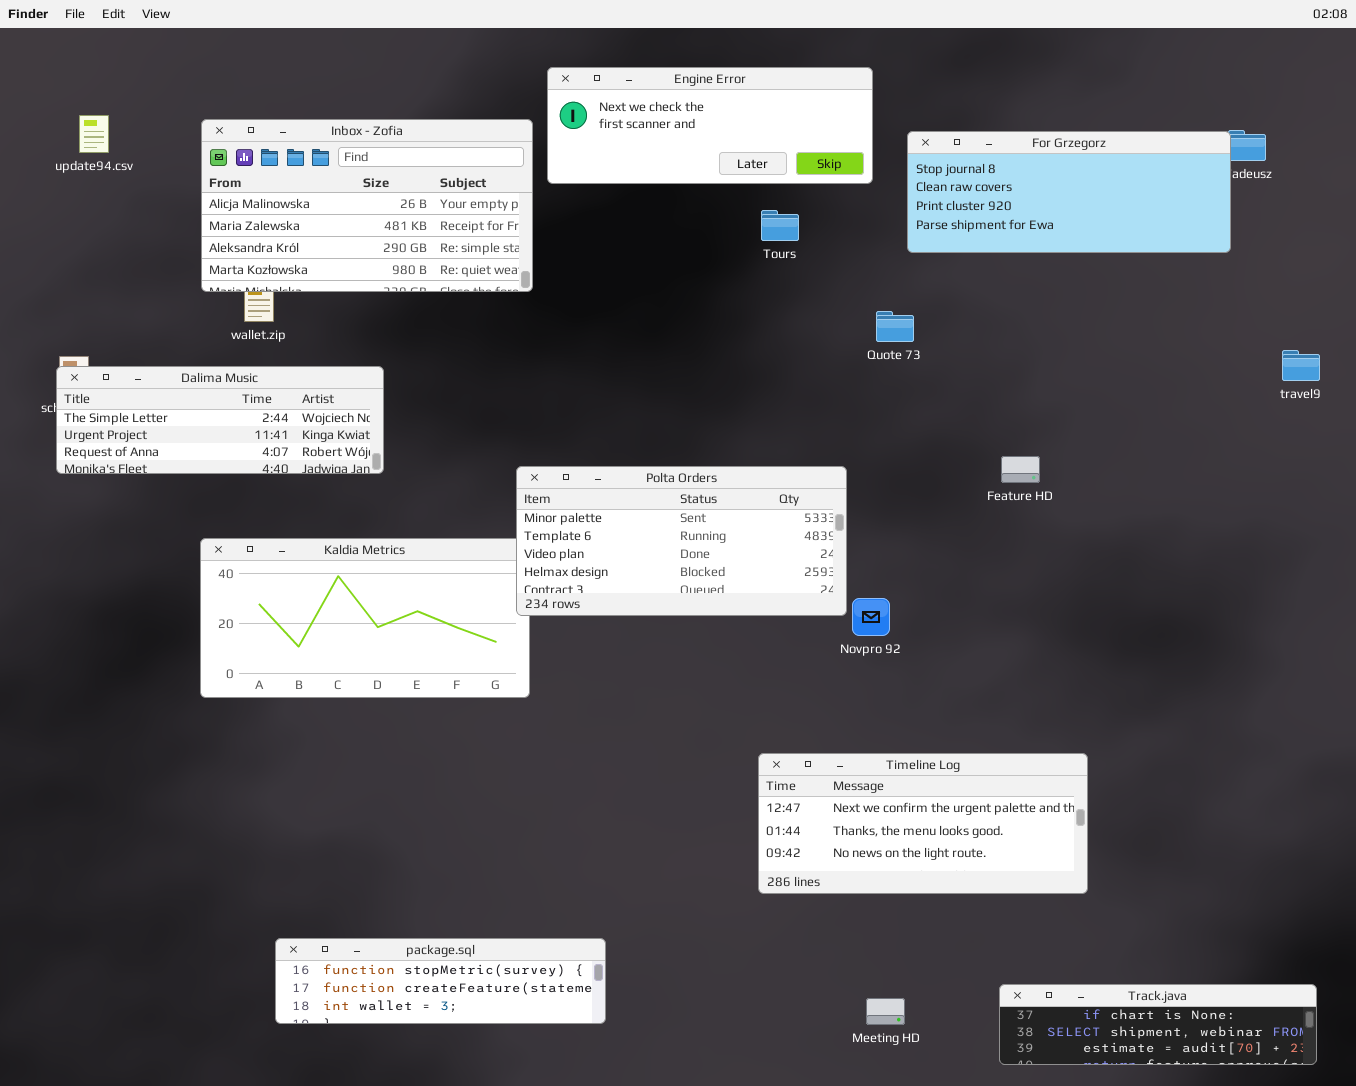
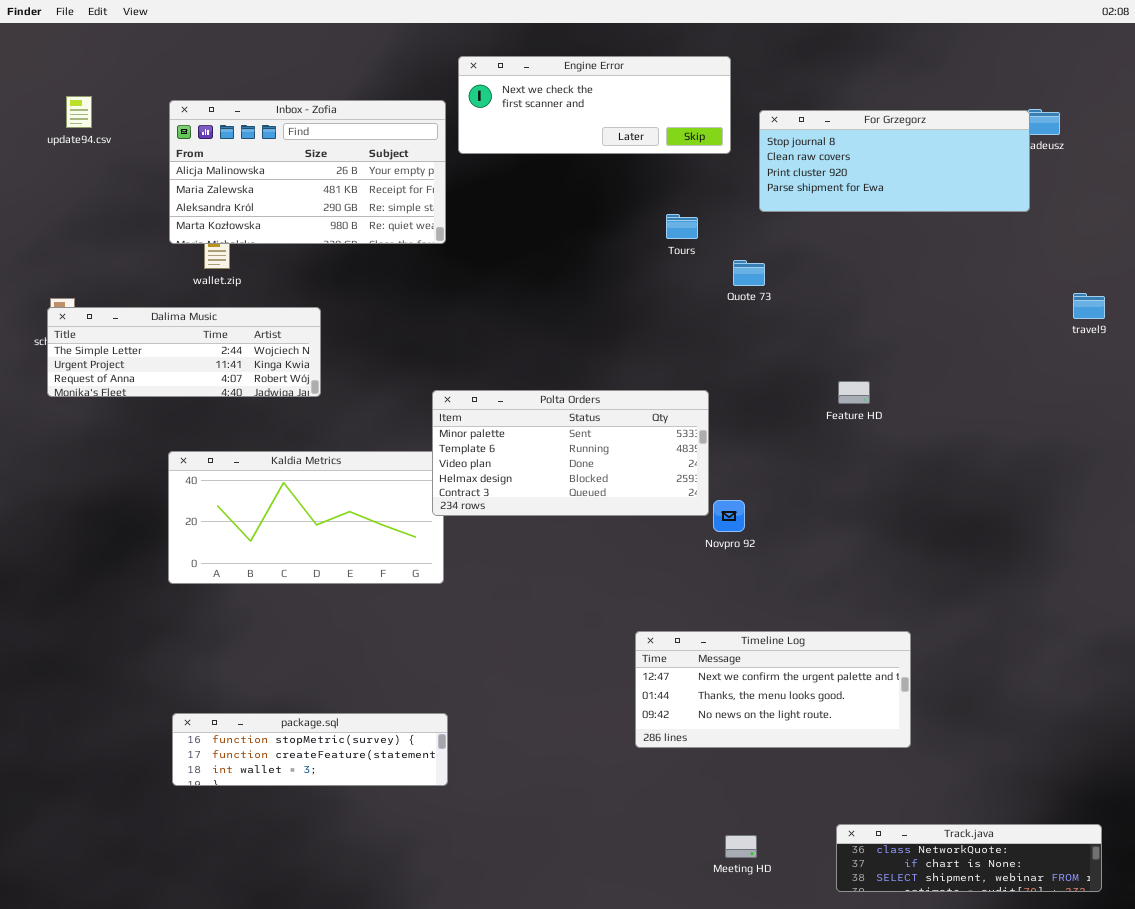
Tours: [761,210,799,241] -> [666,214,698,239], moved
package.sql: [275,938,606,1024] -> [172,713,448,786], moved
Track.java: [999,984,1317,1065] -> [836,824,1102,892], scrolled up 1 row

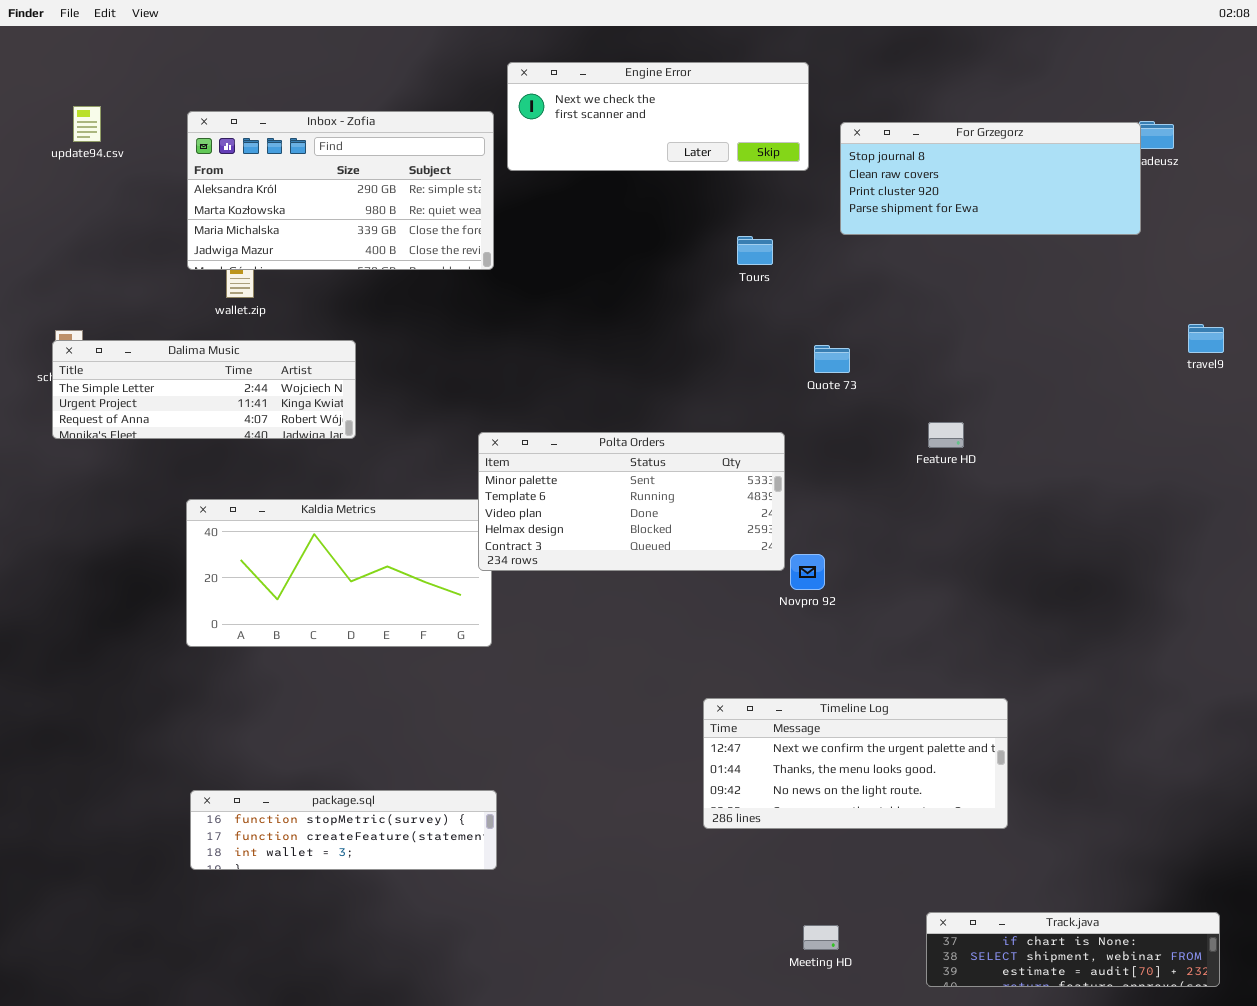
Inbox - Zofia: [169,100,446,244] -> [187,111,494,270], scrolled down 2 rows
Quote 73: [733,260,765,286] -> [814,345,850,373], moved
Track.java: [836,824,1102,892] -> [926,912,1220,987], scrolled down 1 row

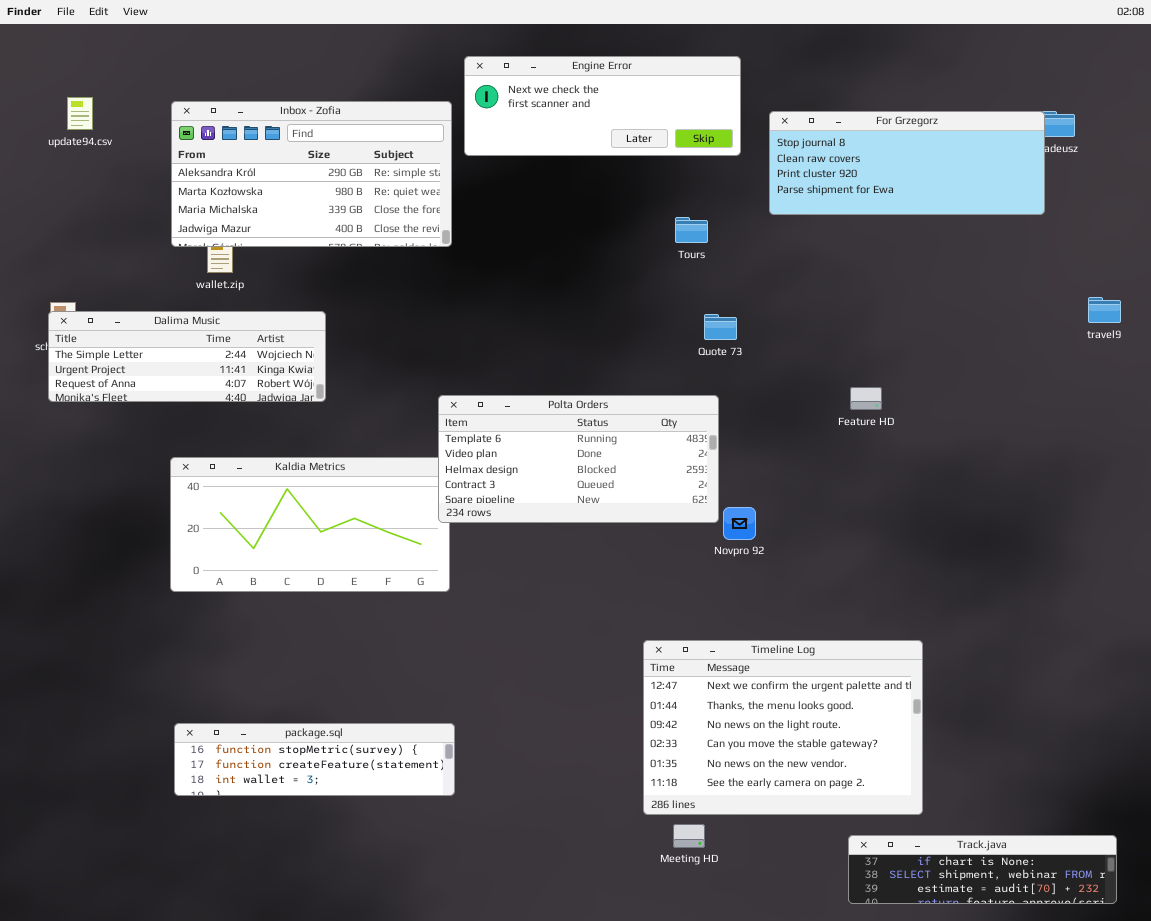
Quote 73: [814,345,850,373] -> [704,314,737,340], moved
Polta Orders: [478,432,785,571] -> [438,395,719,523], scrolled down 1 row
Timeline Log: [703,698,1008,829] -> [643,640,923,815], resized
Meeting HD: [803,925,839,950] -> [673,824,705,848], moved

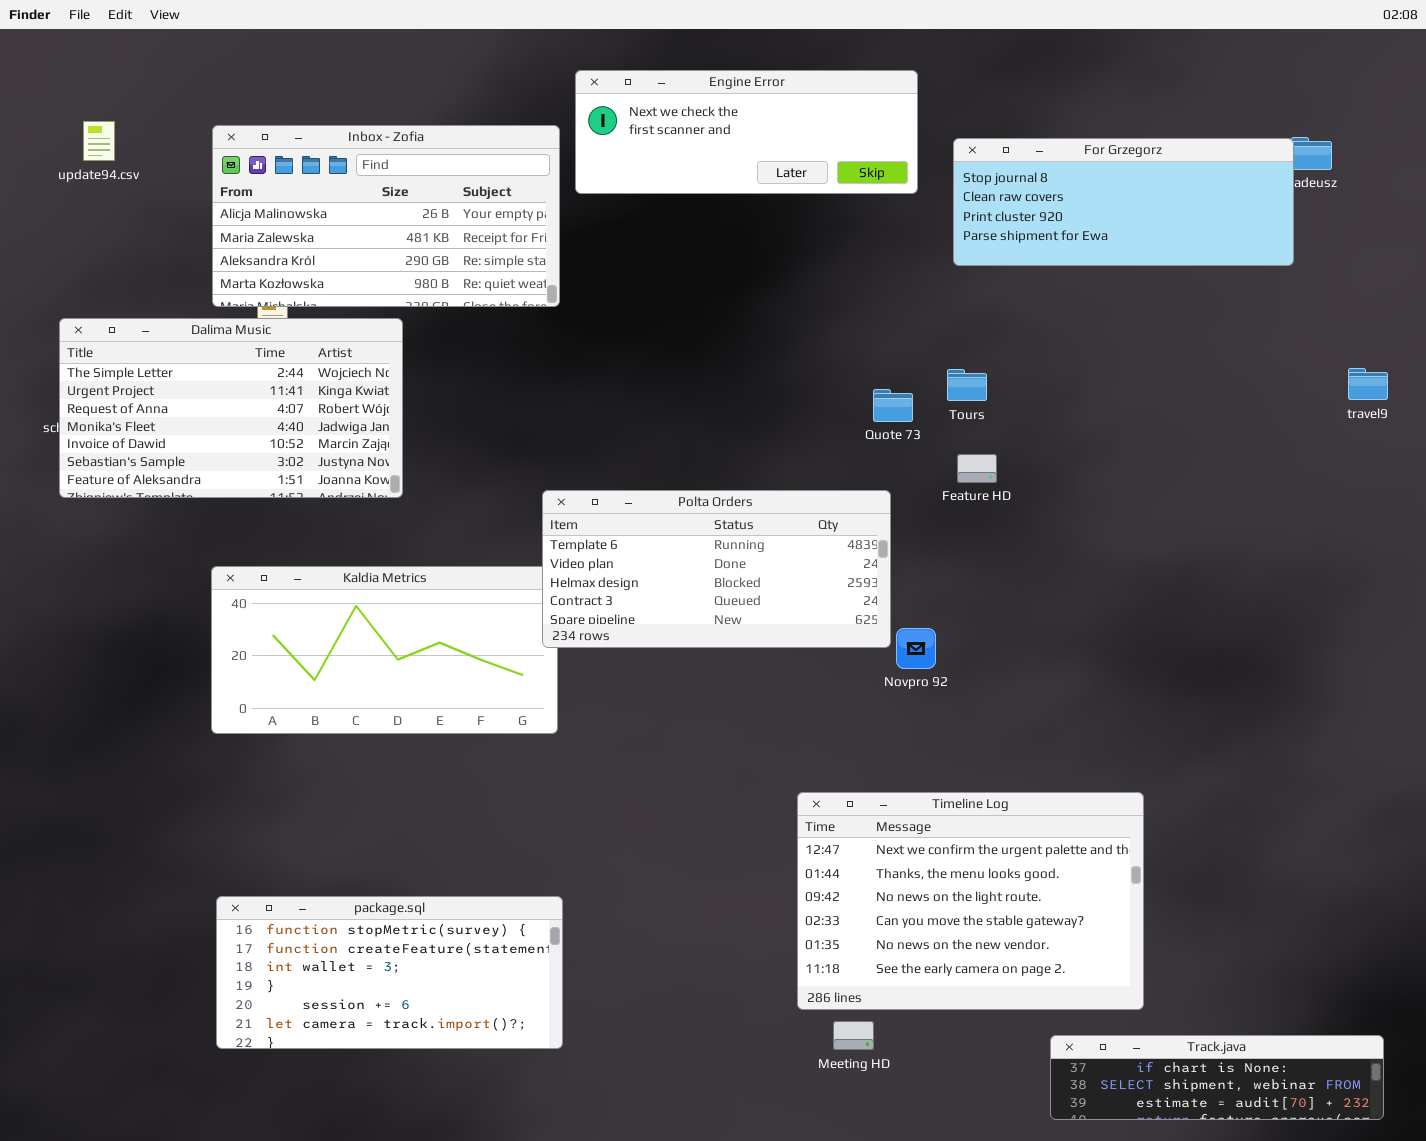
Inbox - Zofia: [171,101,452,247] -> [212,125,560,307], scrolled up 2 rows
Tours: [675,217,708,243] -> [947,369,987,401], moved
Dalima Music: [48,311,326,402] -> [59,318,403,498], resized
Feature HD: [850,387,882,410] -> [957,454,997,483], moved
package.sql: [174,723,455,796] -> [216,896,563,1049], resized

